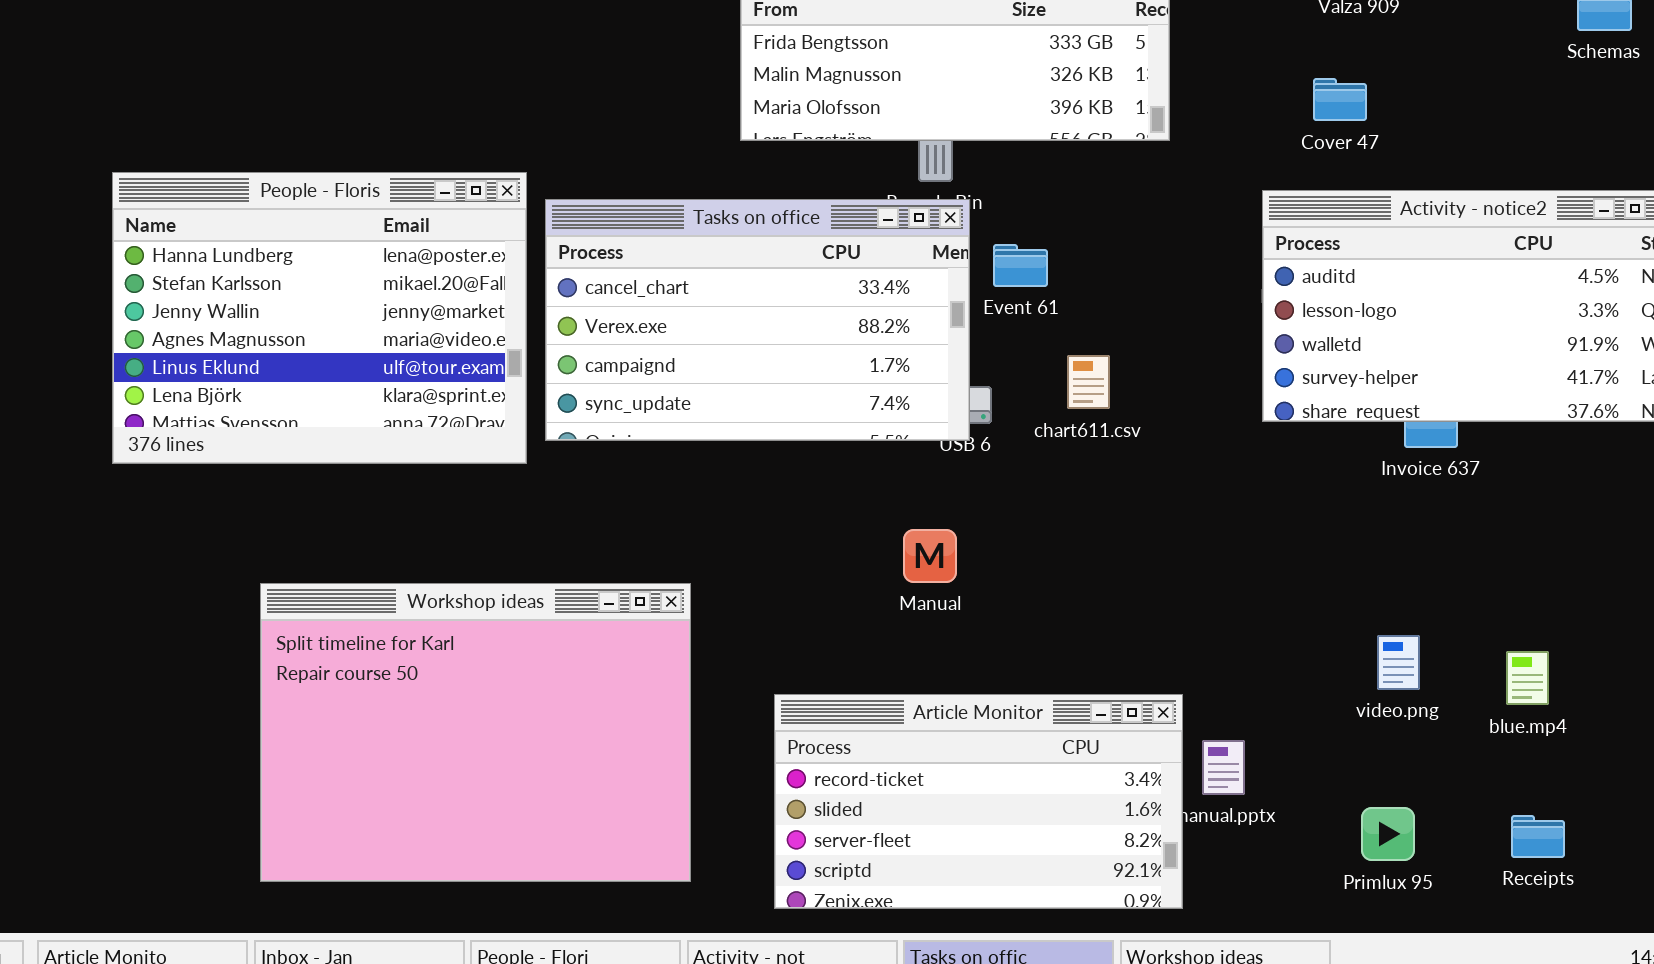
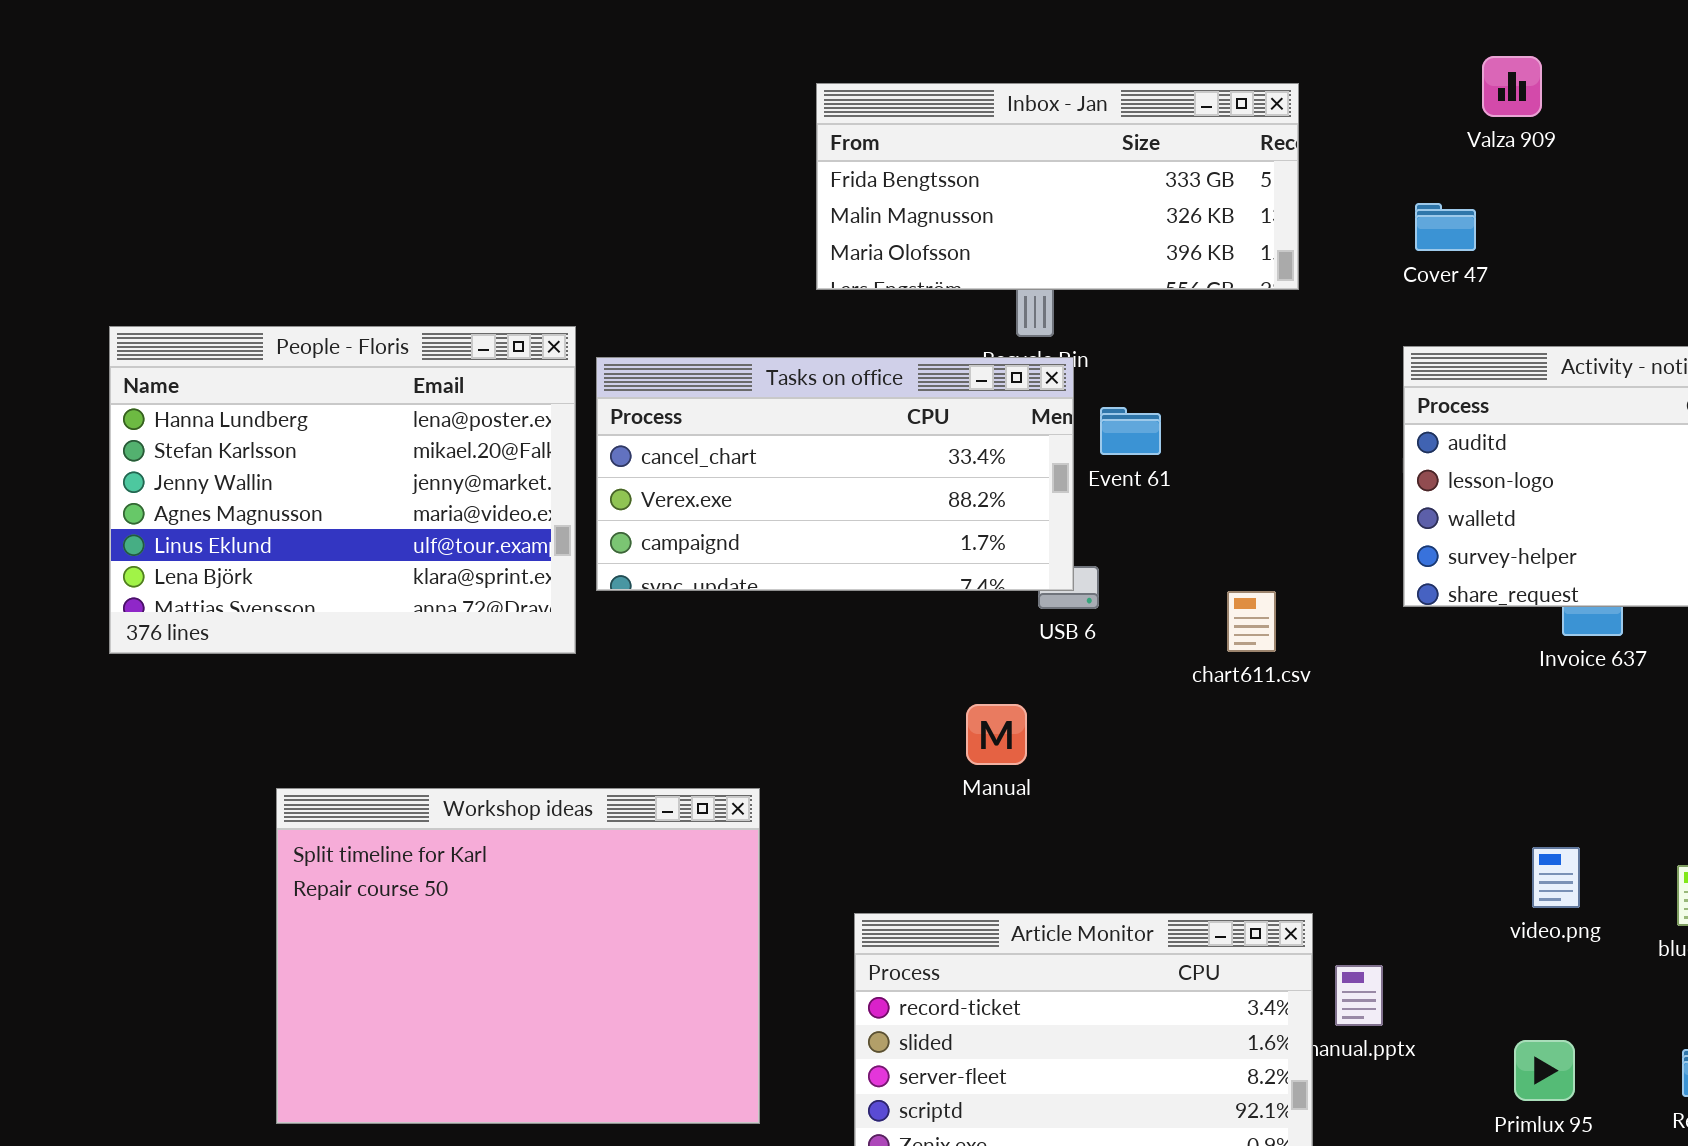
Cover 47: [1313,78,1367,121] -> [1415,203,1476,251], moved
Tasks on office: [545,199,970,441] -> [596,357,1074,591], resized
chart611.csv: [1067,355,1110,409] -> [1227,591,1276,652], moved
Manual: [903,529,957,583] -> [966,704,1027,765], moved

